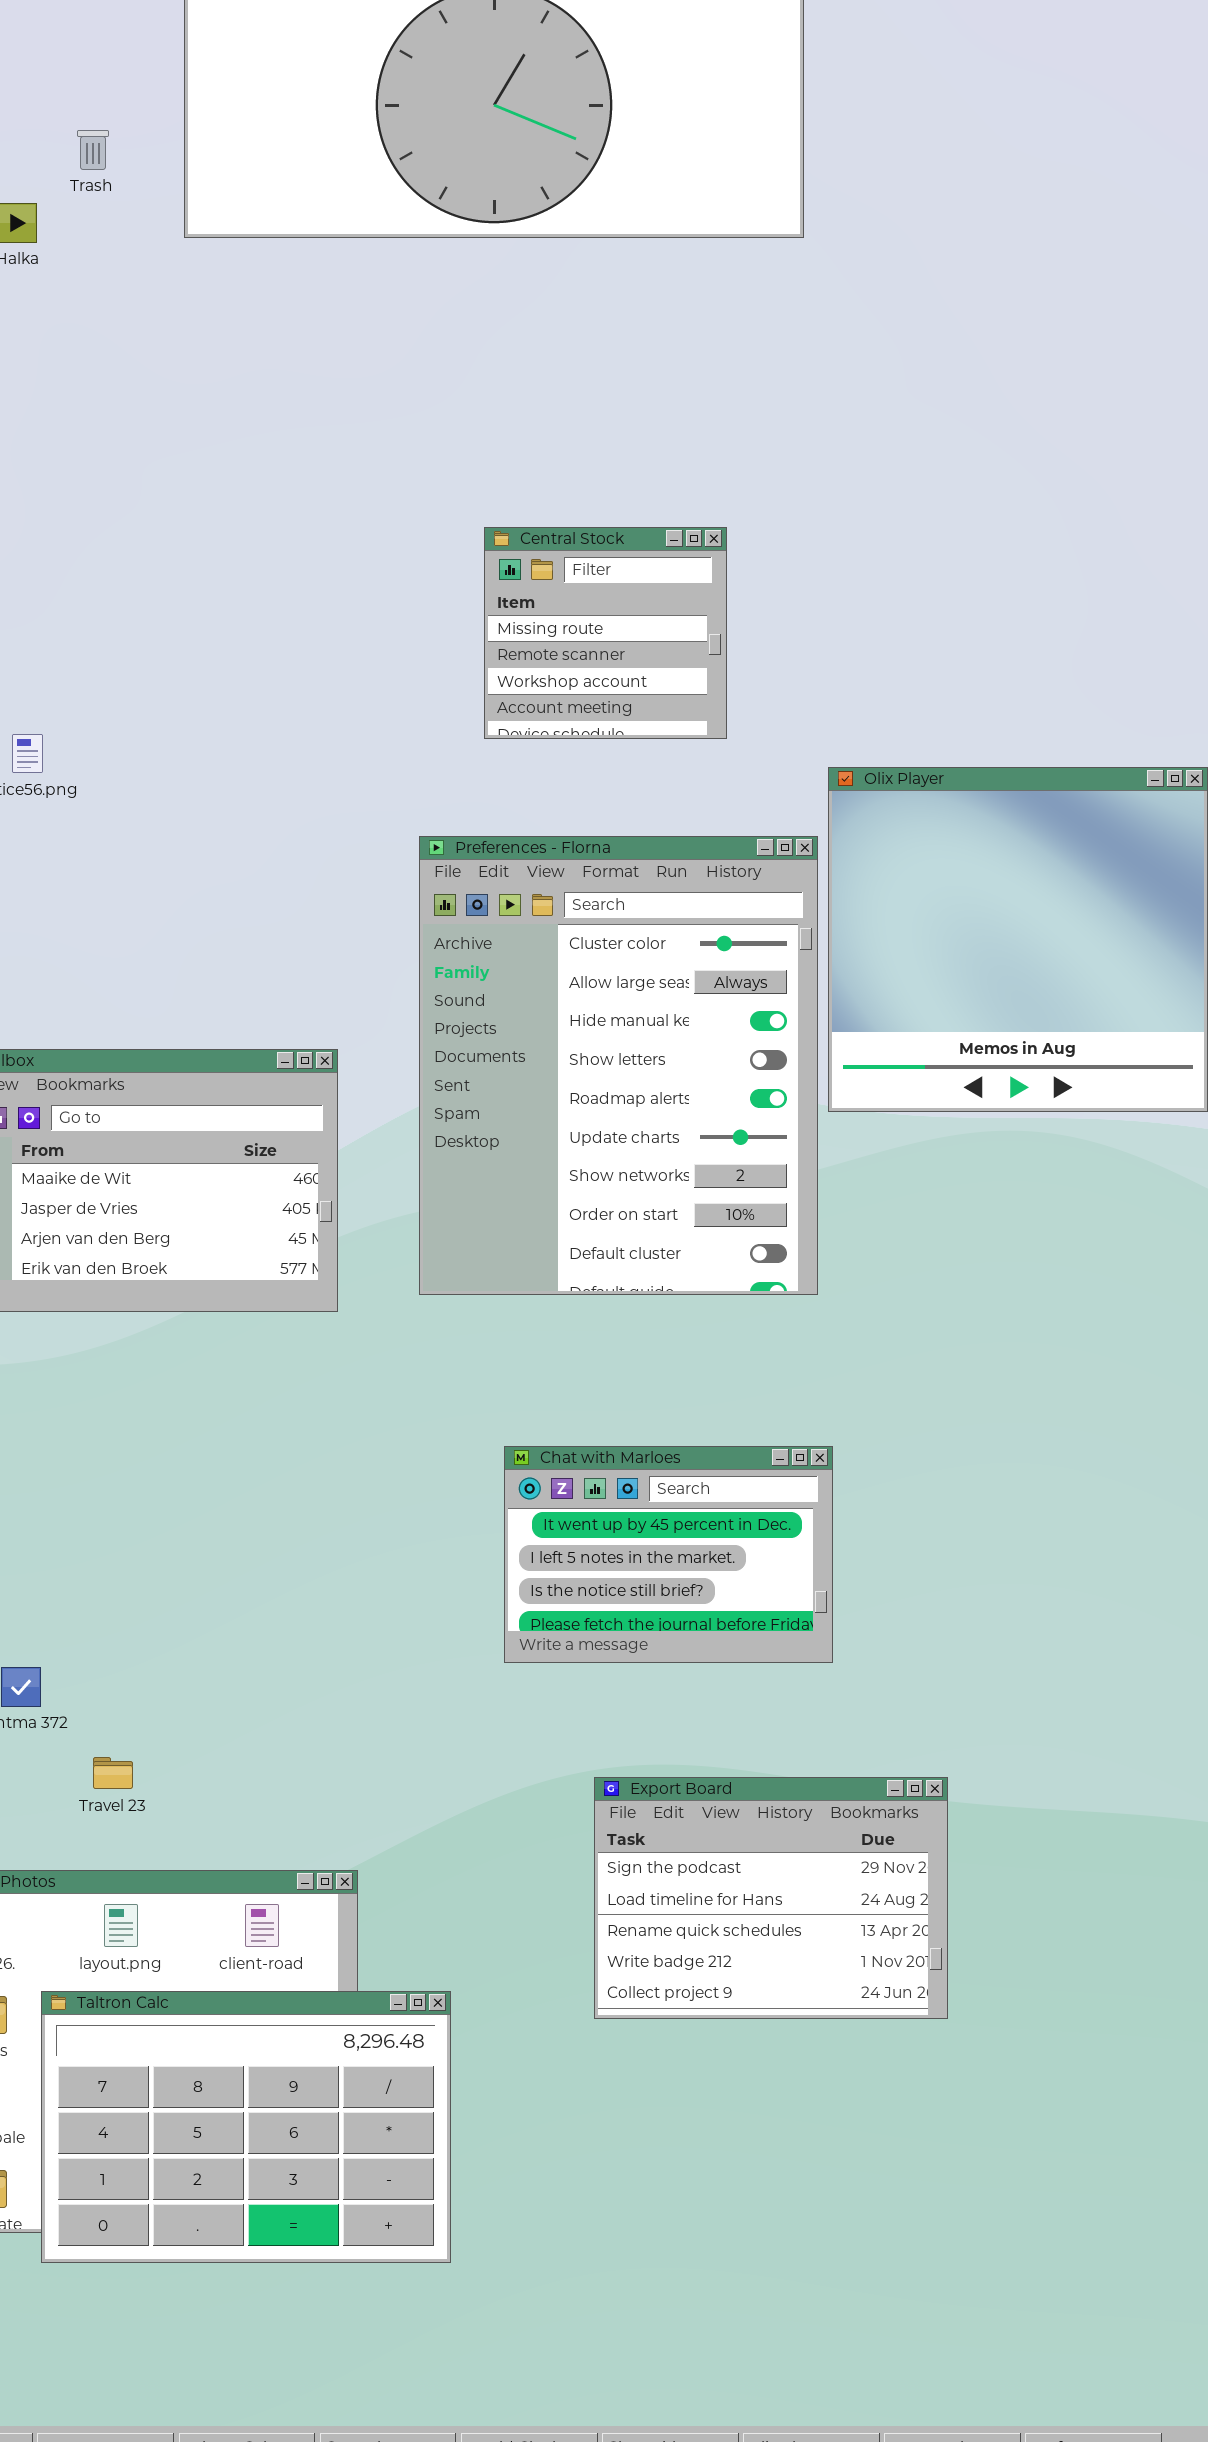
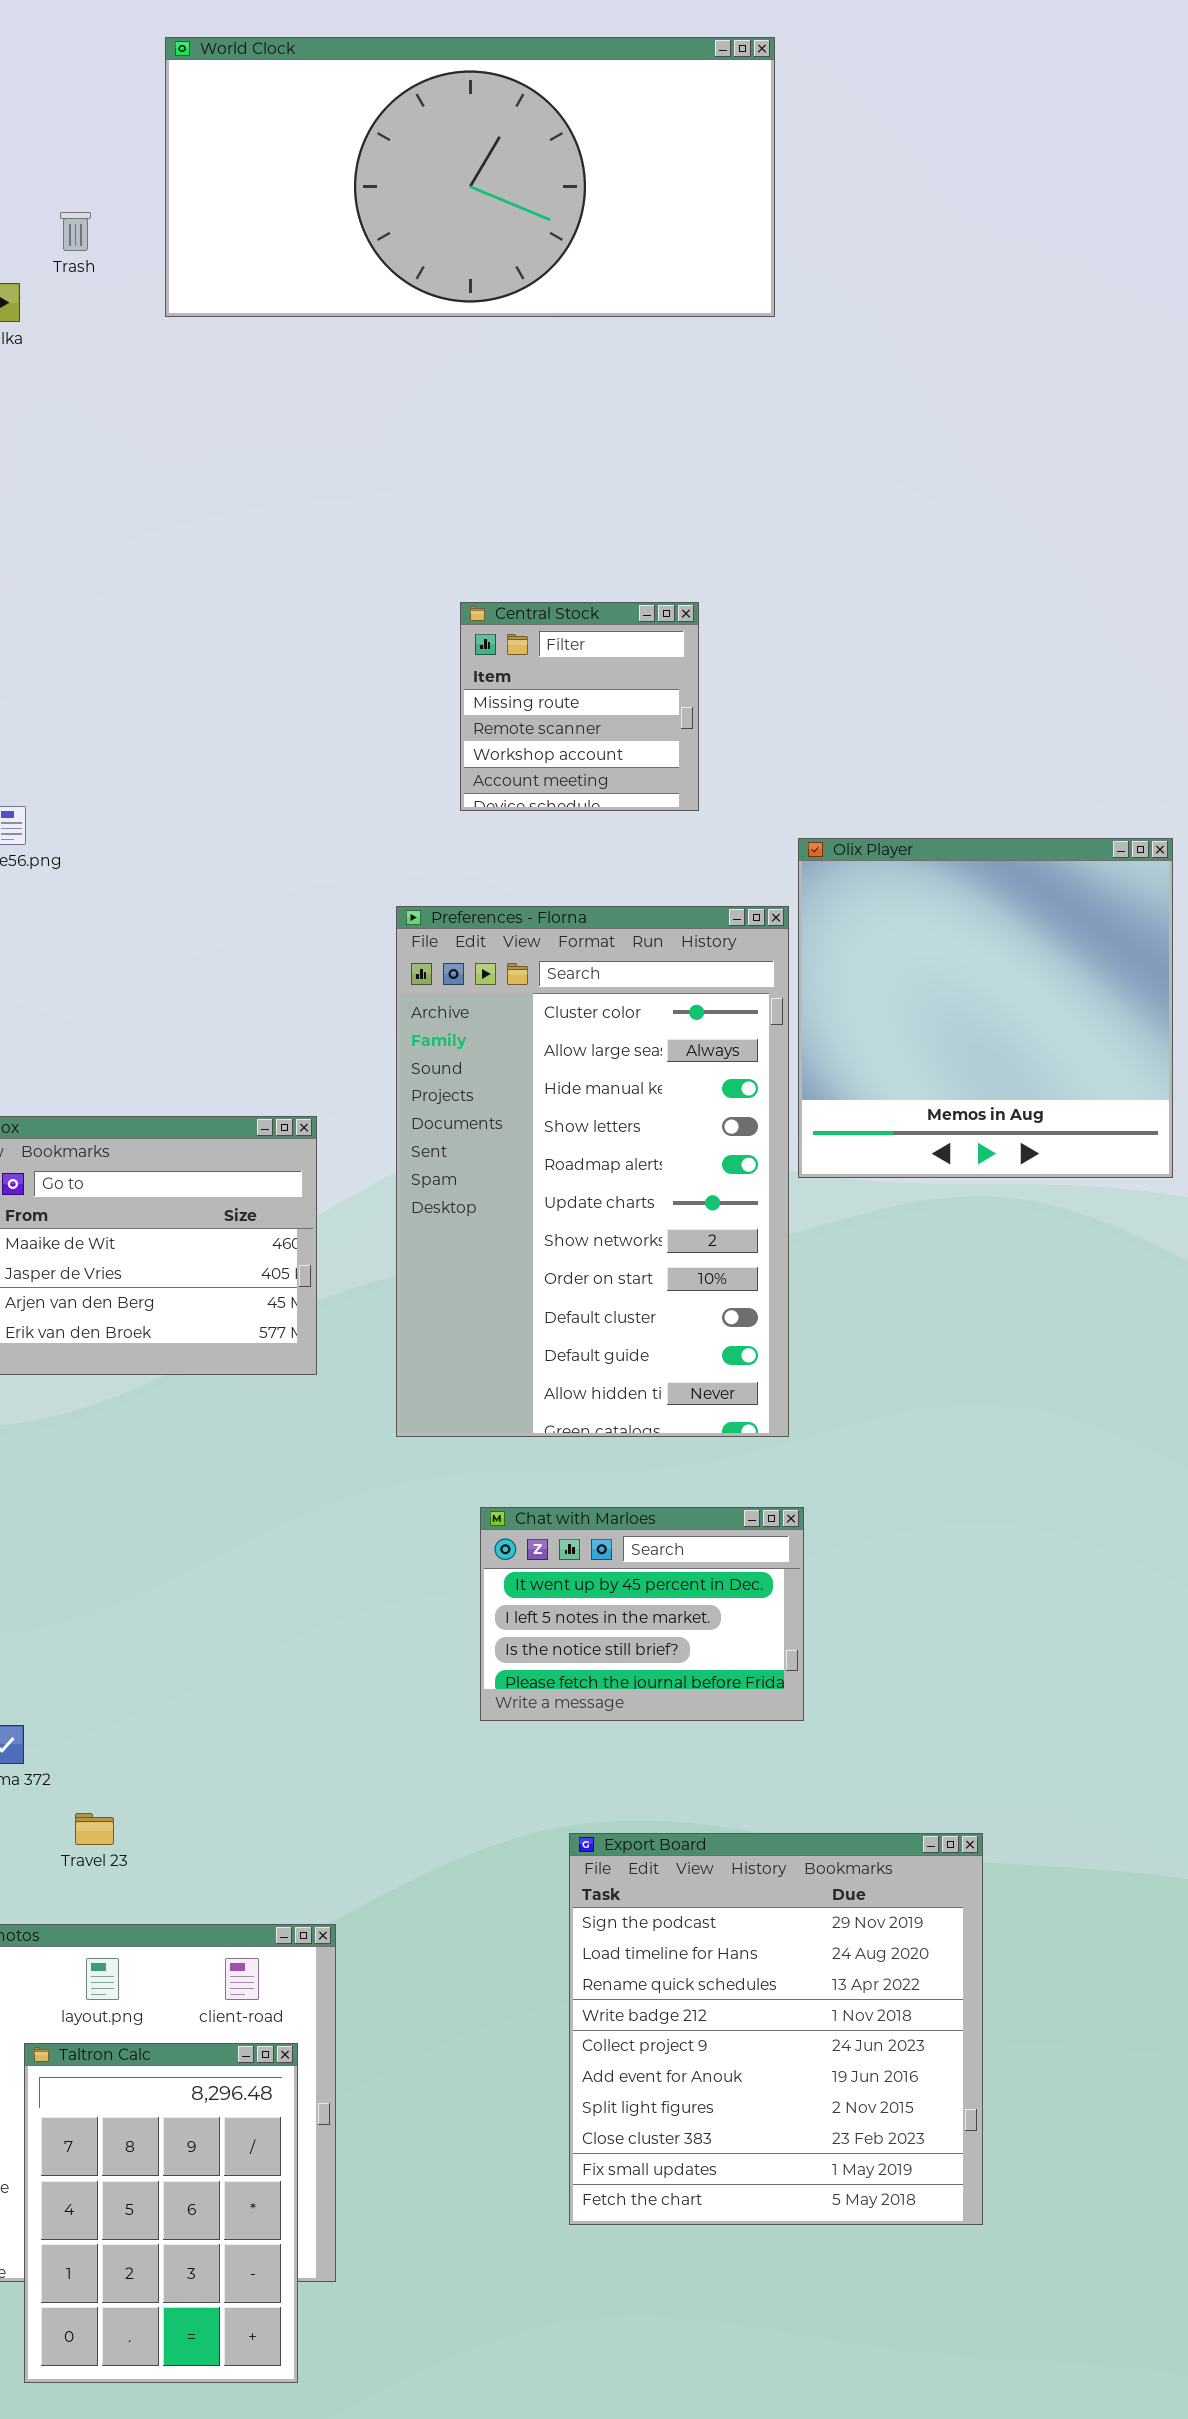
Preferences - Florna: [419,836,818,1295] -> [396,906,789,1437], resized
Export Board: [594,1777,948,2019] -> [569,1833,983,2225], resized
Taltron Calc: [41,1991,451,2263] -> [24,2043,298,2383], resized

